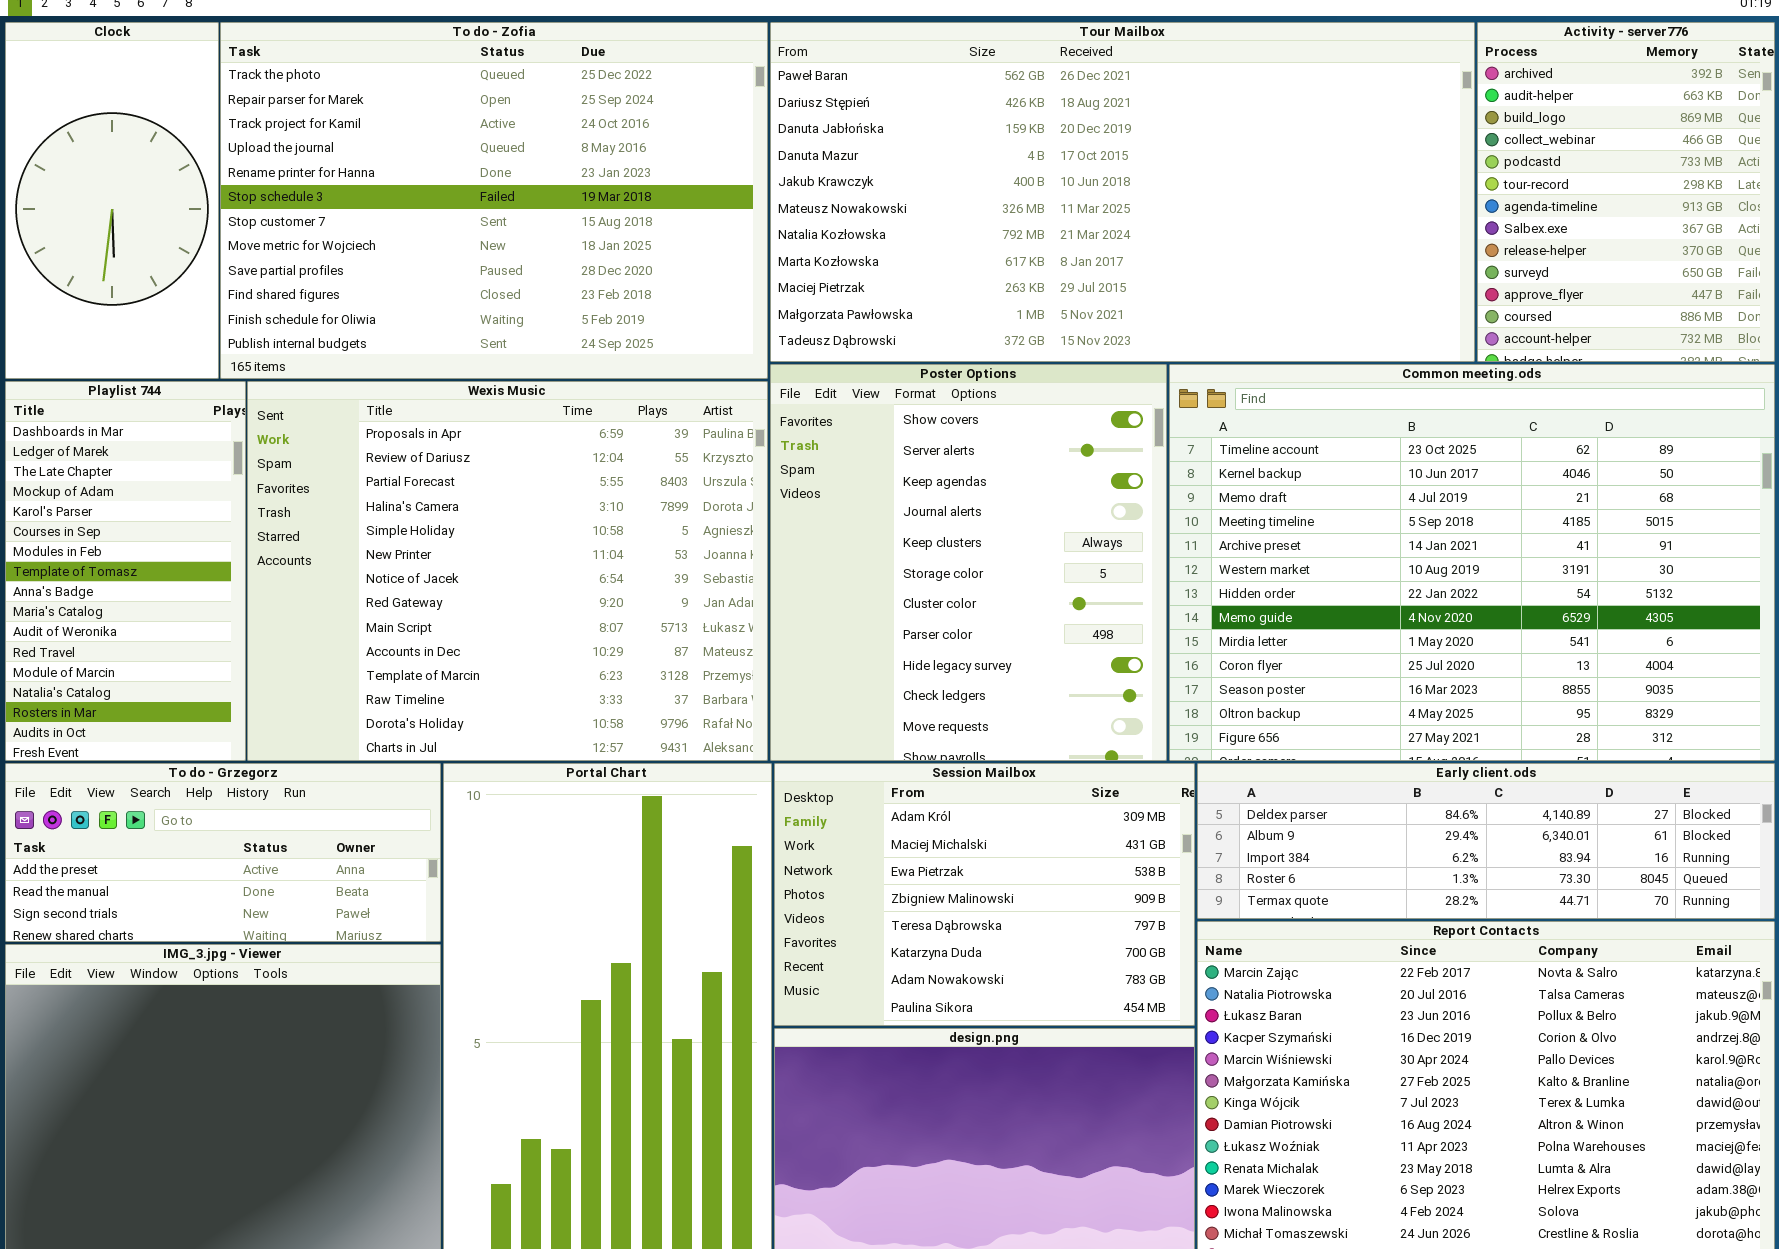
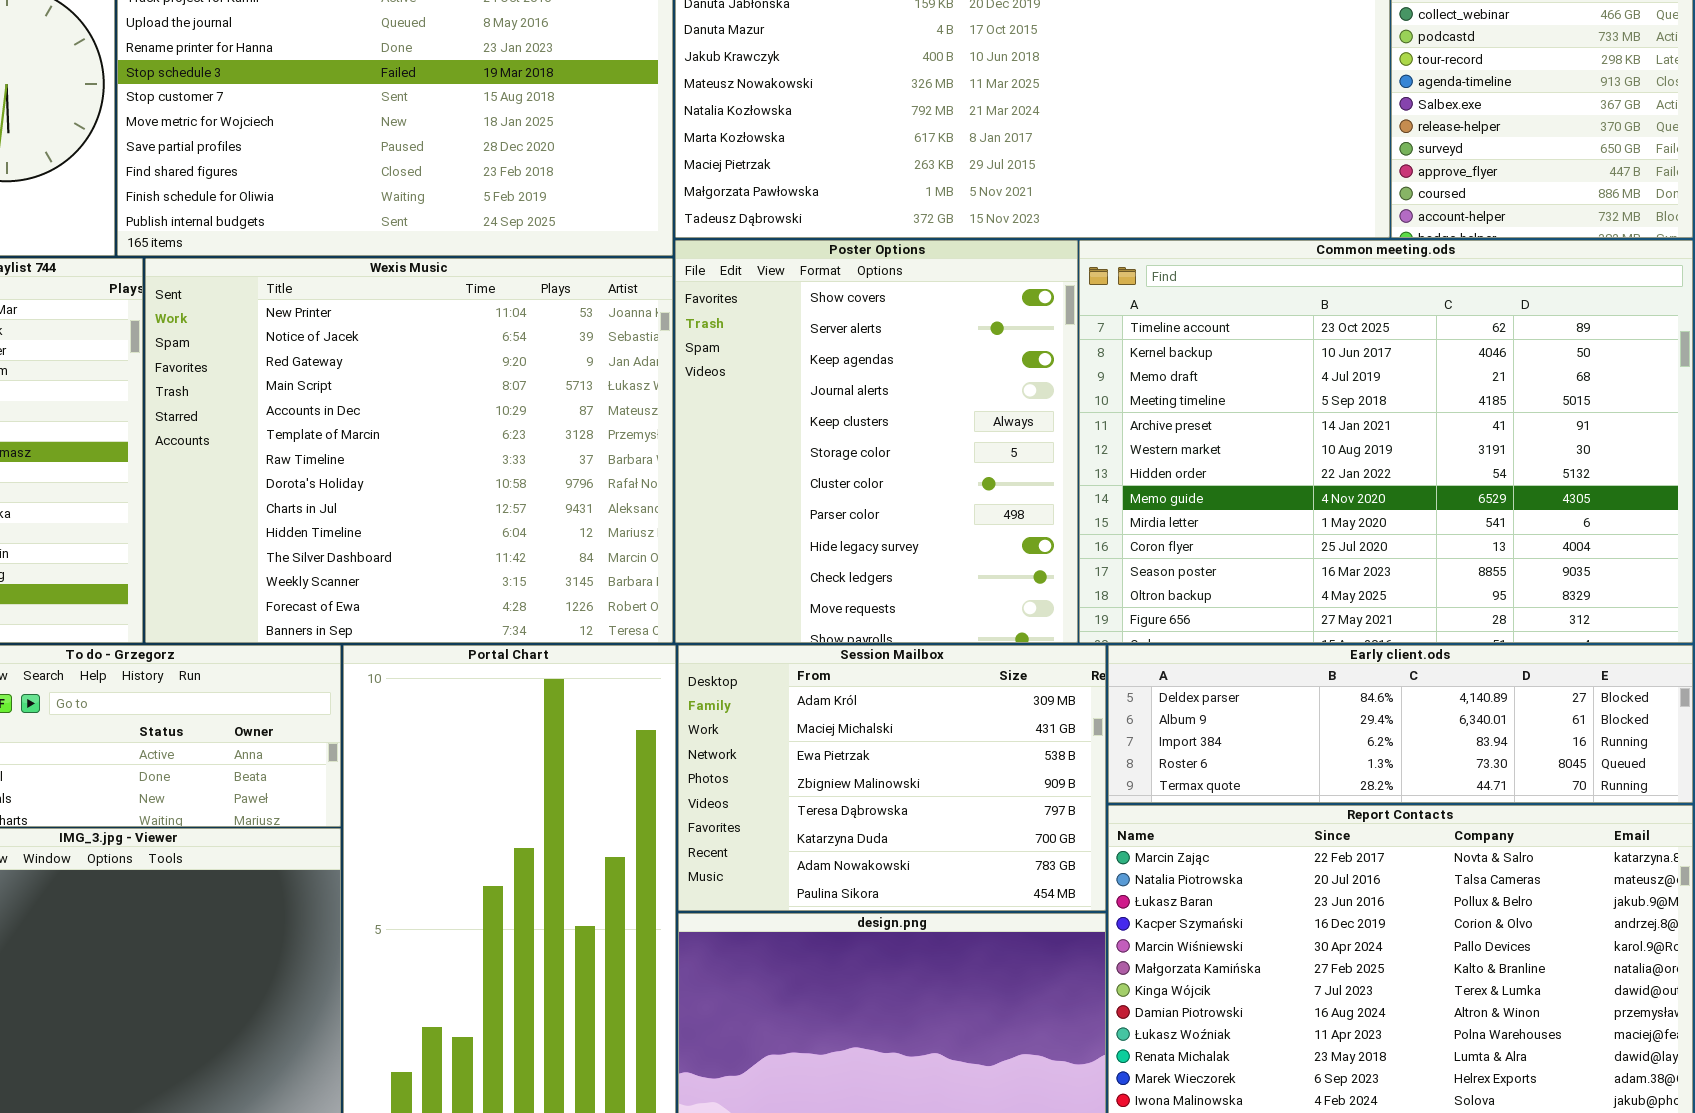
Wexis Music: [247,381,768,761] -> [145,258,673,643], scrolled down 5 rows

